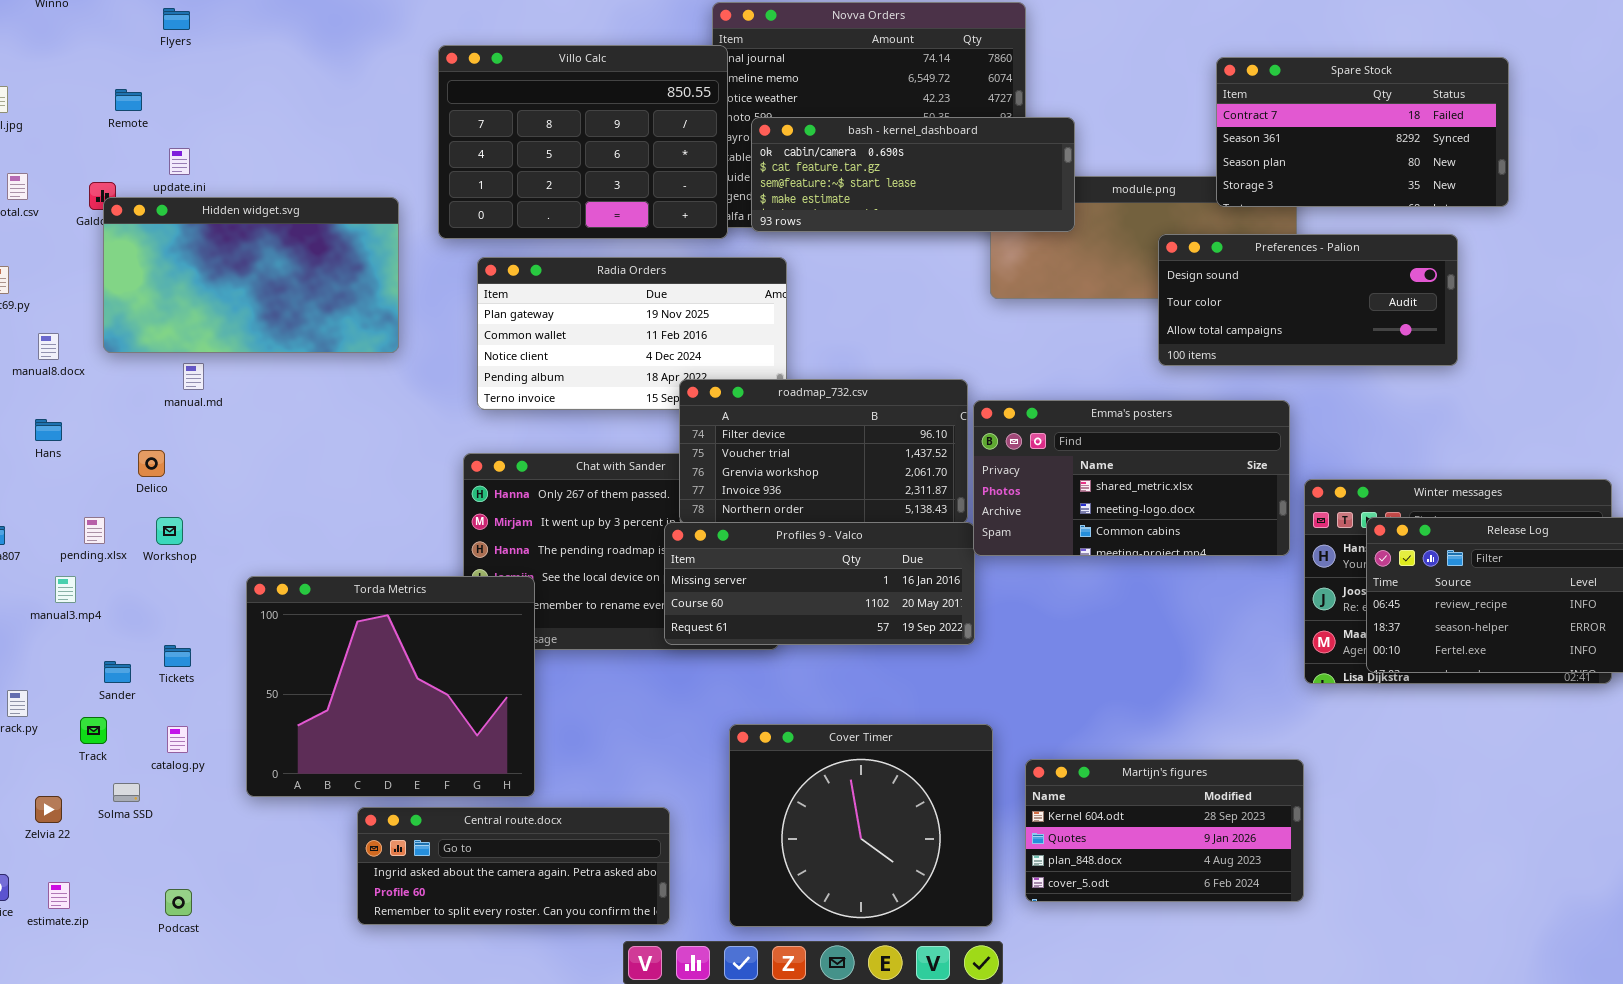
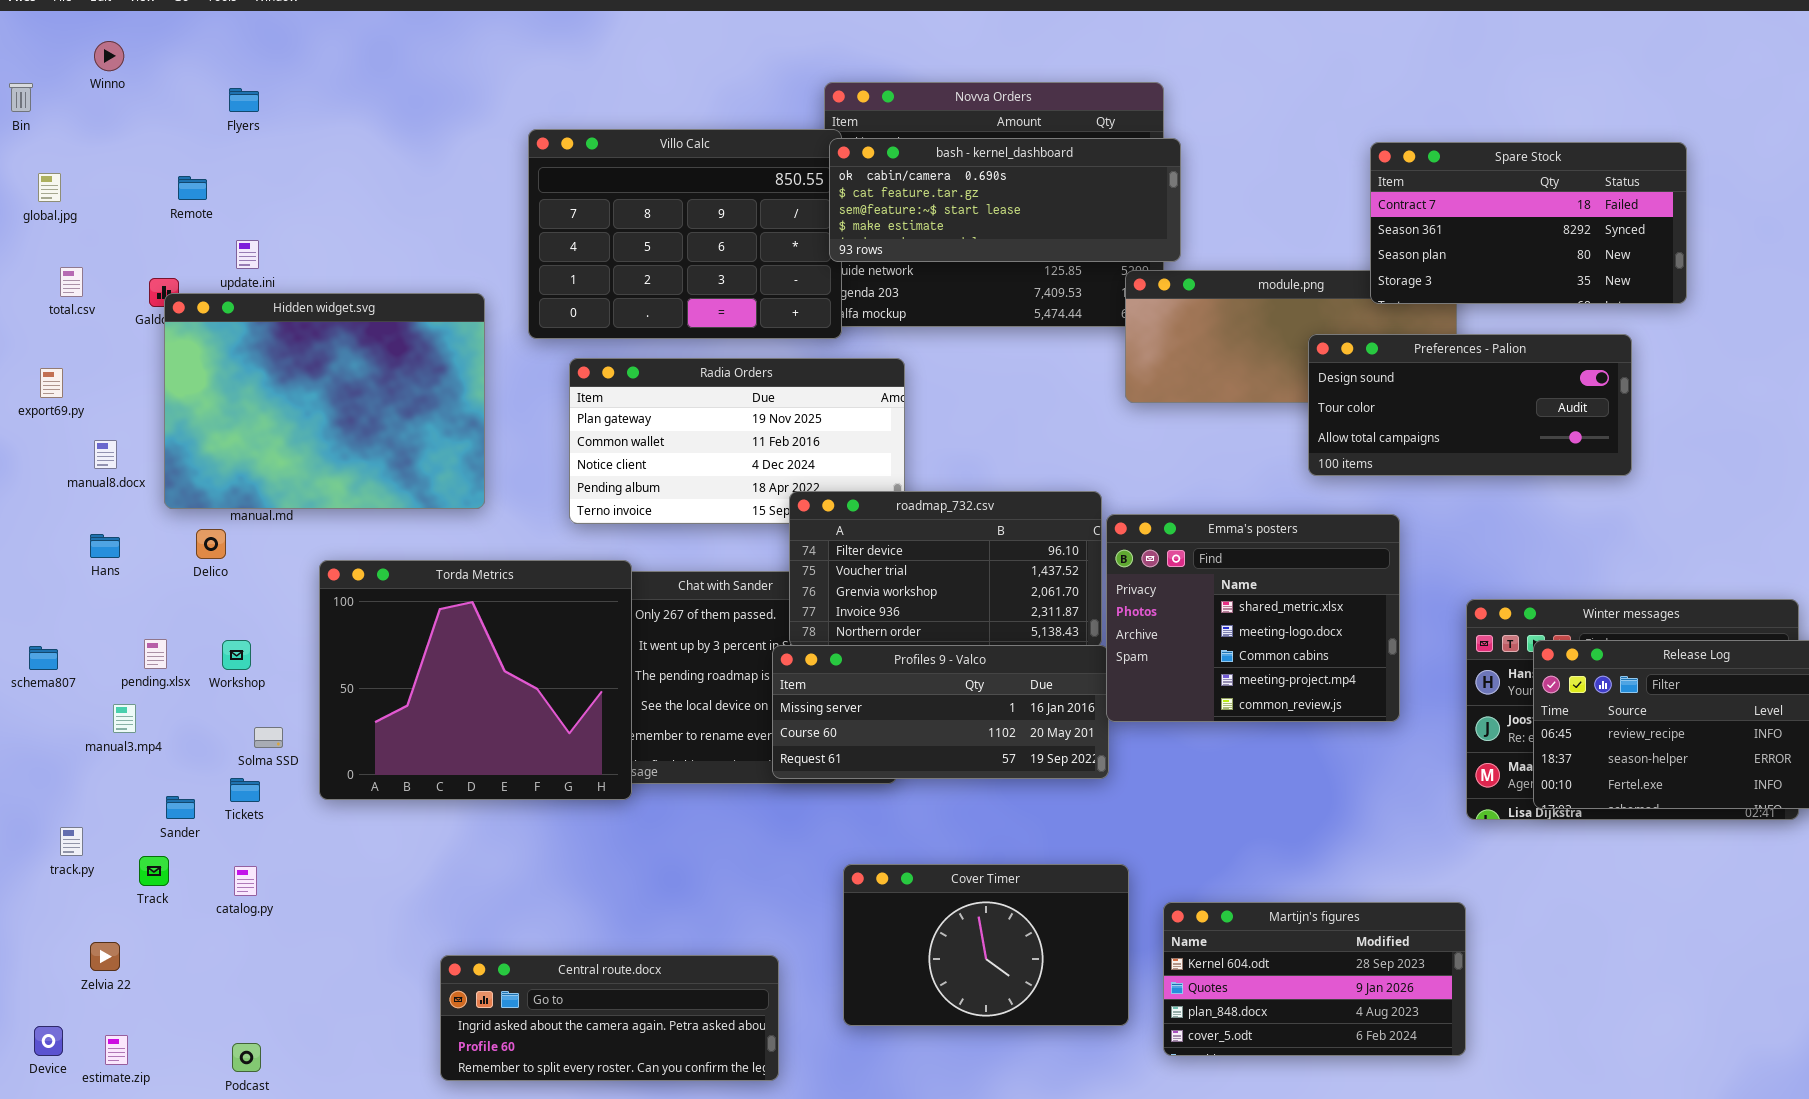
bash - kernel_dashboard: [751,117,1075,232] -> [829,138,1181,262], moved
Hidden widget.svg: [103,197,399,353] -> [164,293,485,509], resized
Emma's posters: [973,400,1290,556] -> [1106,514,1400,722], resized
Delico: [138,450,165,477] -> [196,529,226,559], moved
Torda Metrics: [246,576,535,797] -> [319,560,632,800], moved
Cover Timer: [729,724,993,927] -> [843,864,1129,1026], resized
Solma SSD: [113,783,140,802] -> [254,727,283,748], moved

